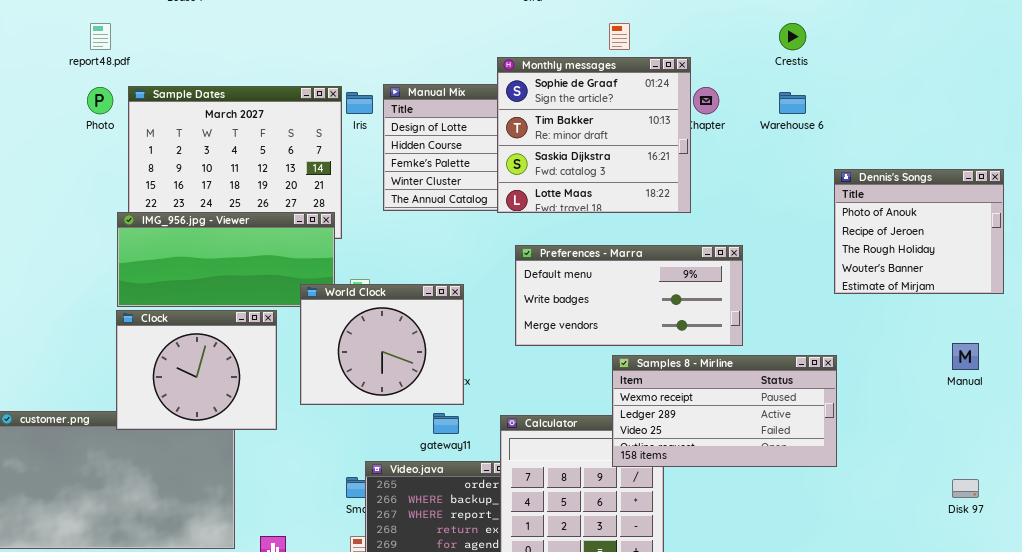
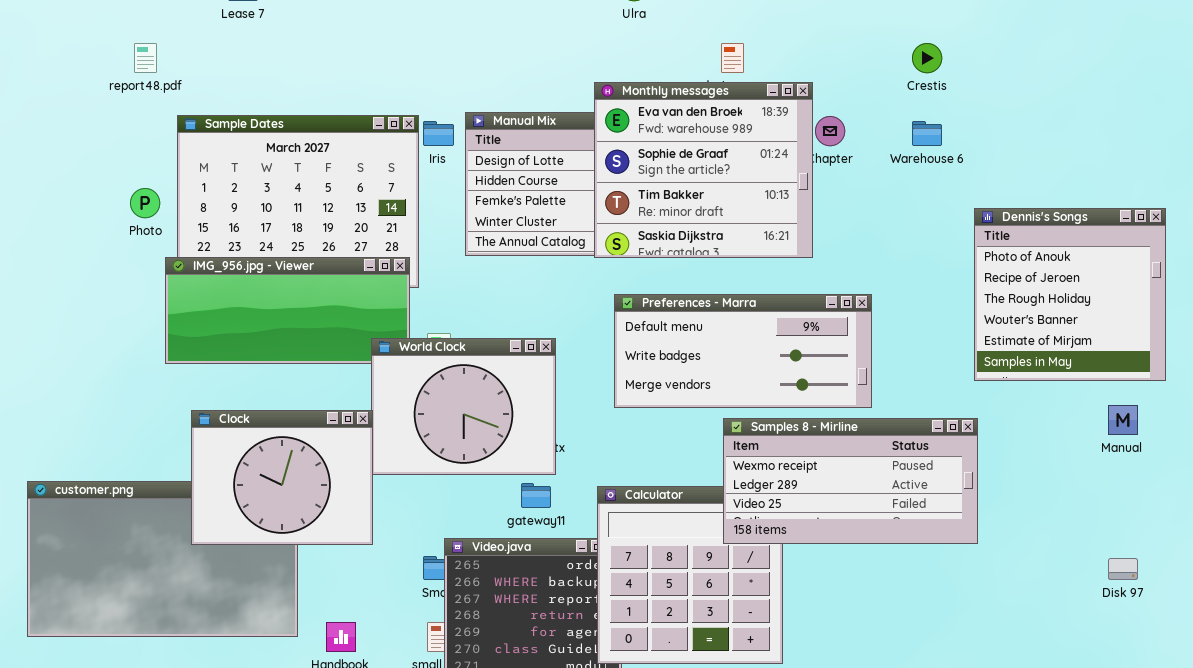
Monthly messages: [497,57,691,213] -> [594,82,813,258], scrolled up 1 row
Photo: [87,87,113,114] -> [130,188,160,218], moved
Dennis's Songs: [834,169,1004,294] -> [974,208,1166,381], resized
Clock: [116,310,277,430] -> [191,410,373,545], moved

